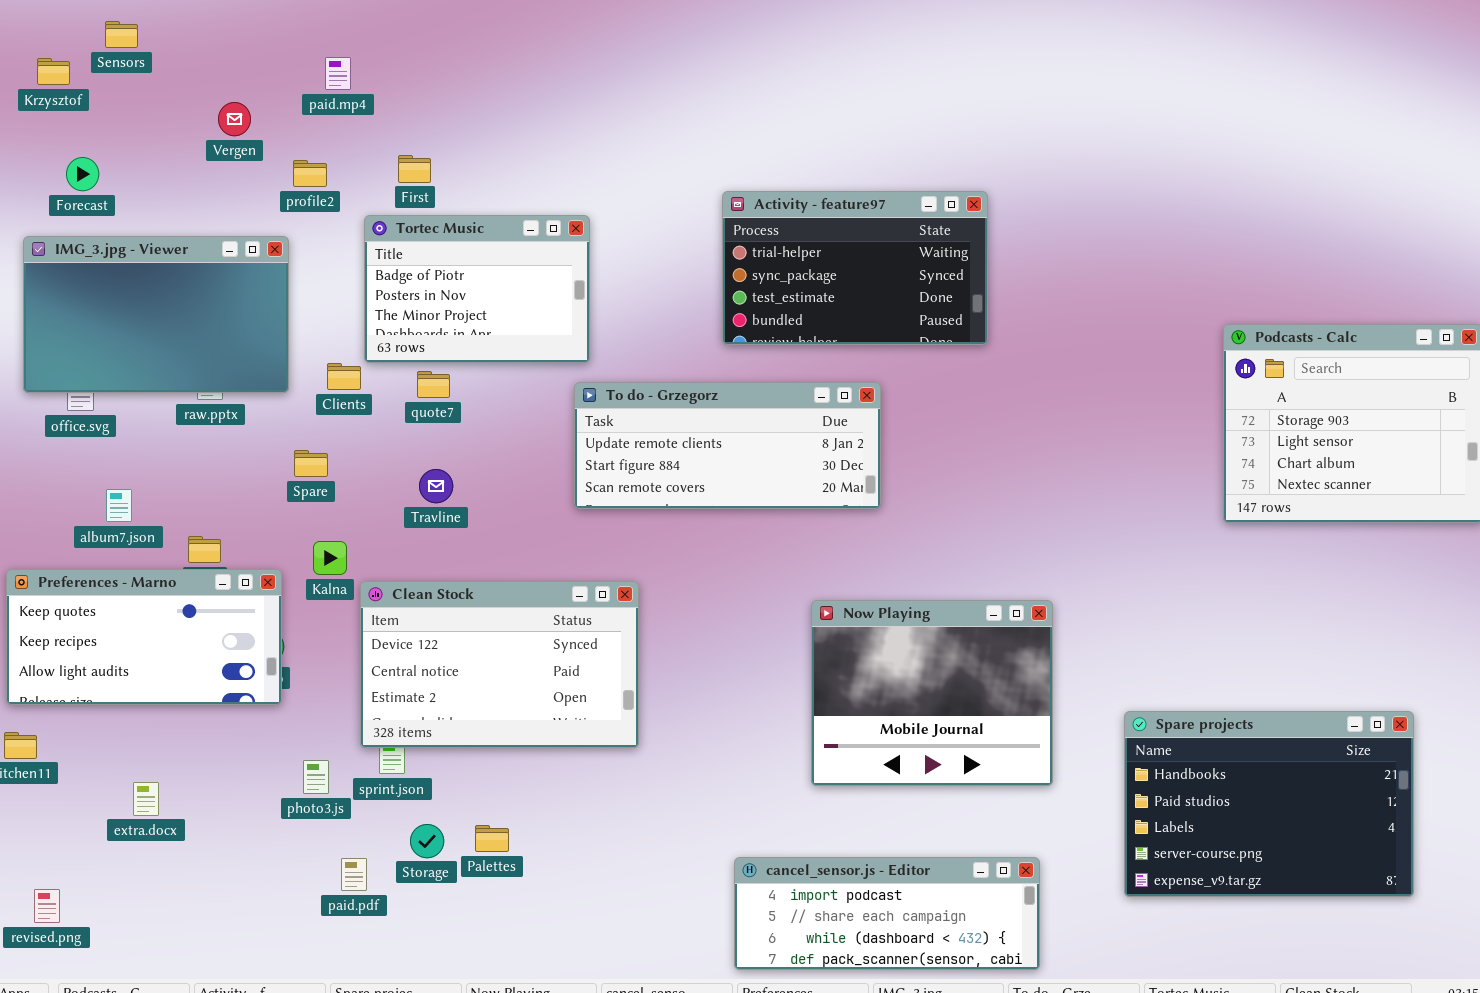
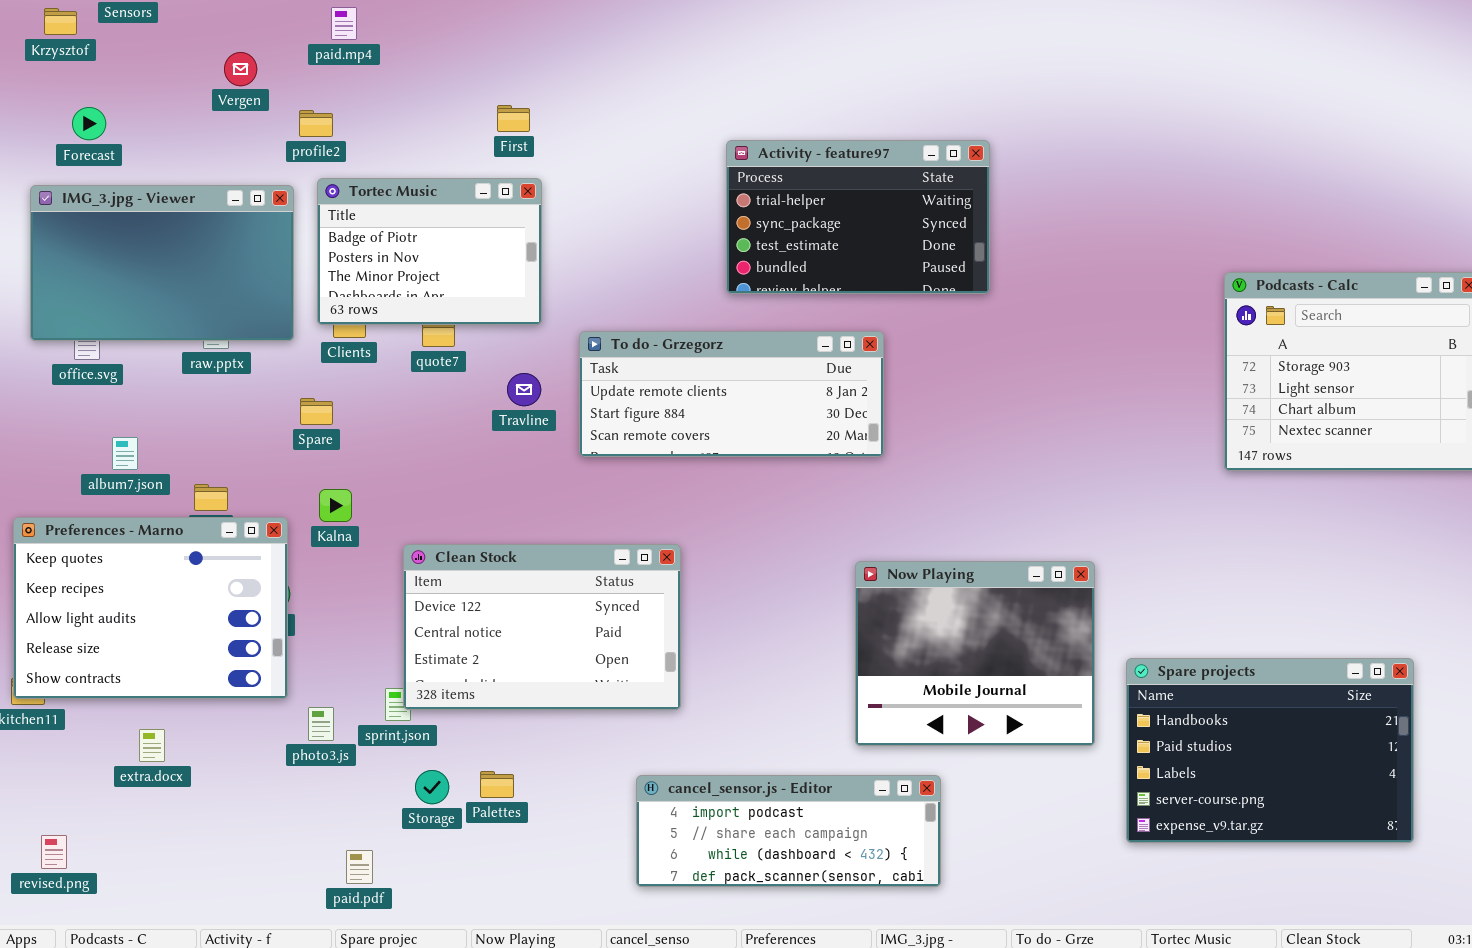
First: [398,155,431,183] -> [497,105,530,132], moved
Tortec Music: [364,215,590,363] -> [317,178,542,325], moved
Travline: [419,469,453,503] -> [507,373,541,406], moved
Preferences - Marno: [6,569,282,705] -> [13,517,288,699], resized
Clean Stock: [360,581,639,748] -> [403,544,681,710], moved
Now Playing: [811,600,1053,786] -> [855,561,1095,746], moved
cancel_sensor.js - Editor: [734,857,1040,970] -> [636,775,941,887], moved
paid.pdf: [341,858,367,891] -> [346,850,373,884], moved

